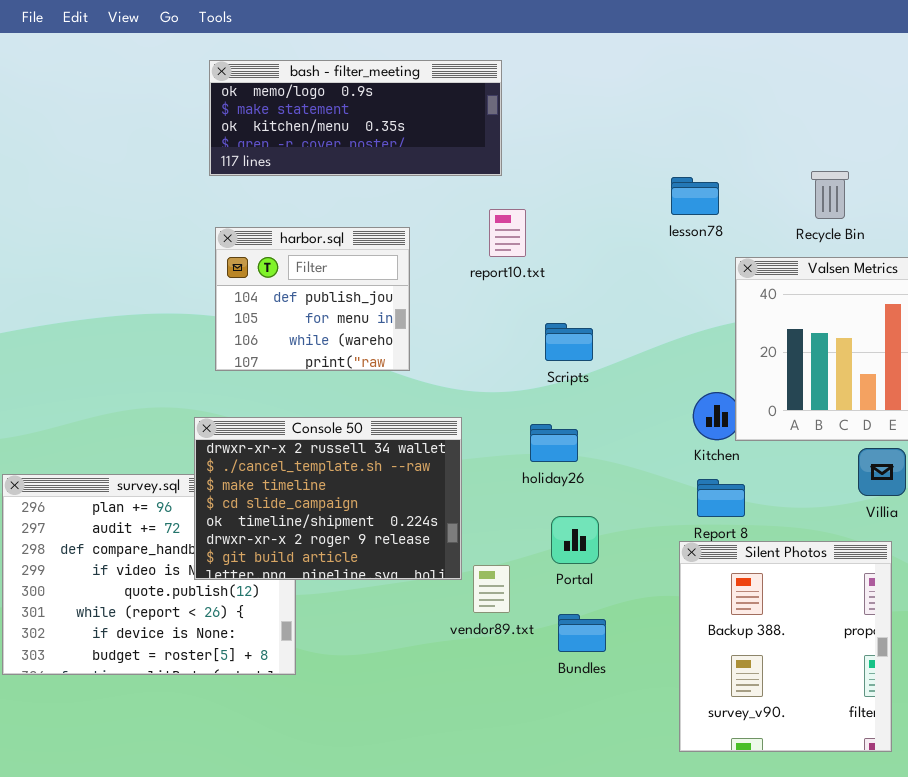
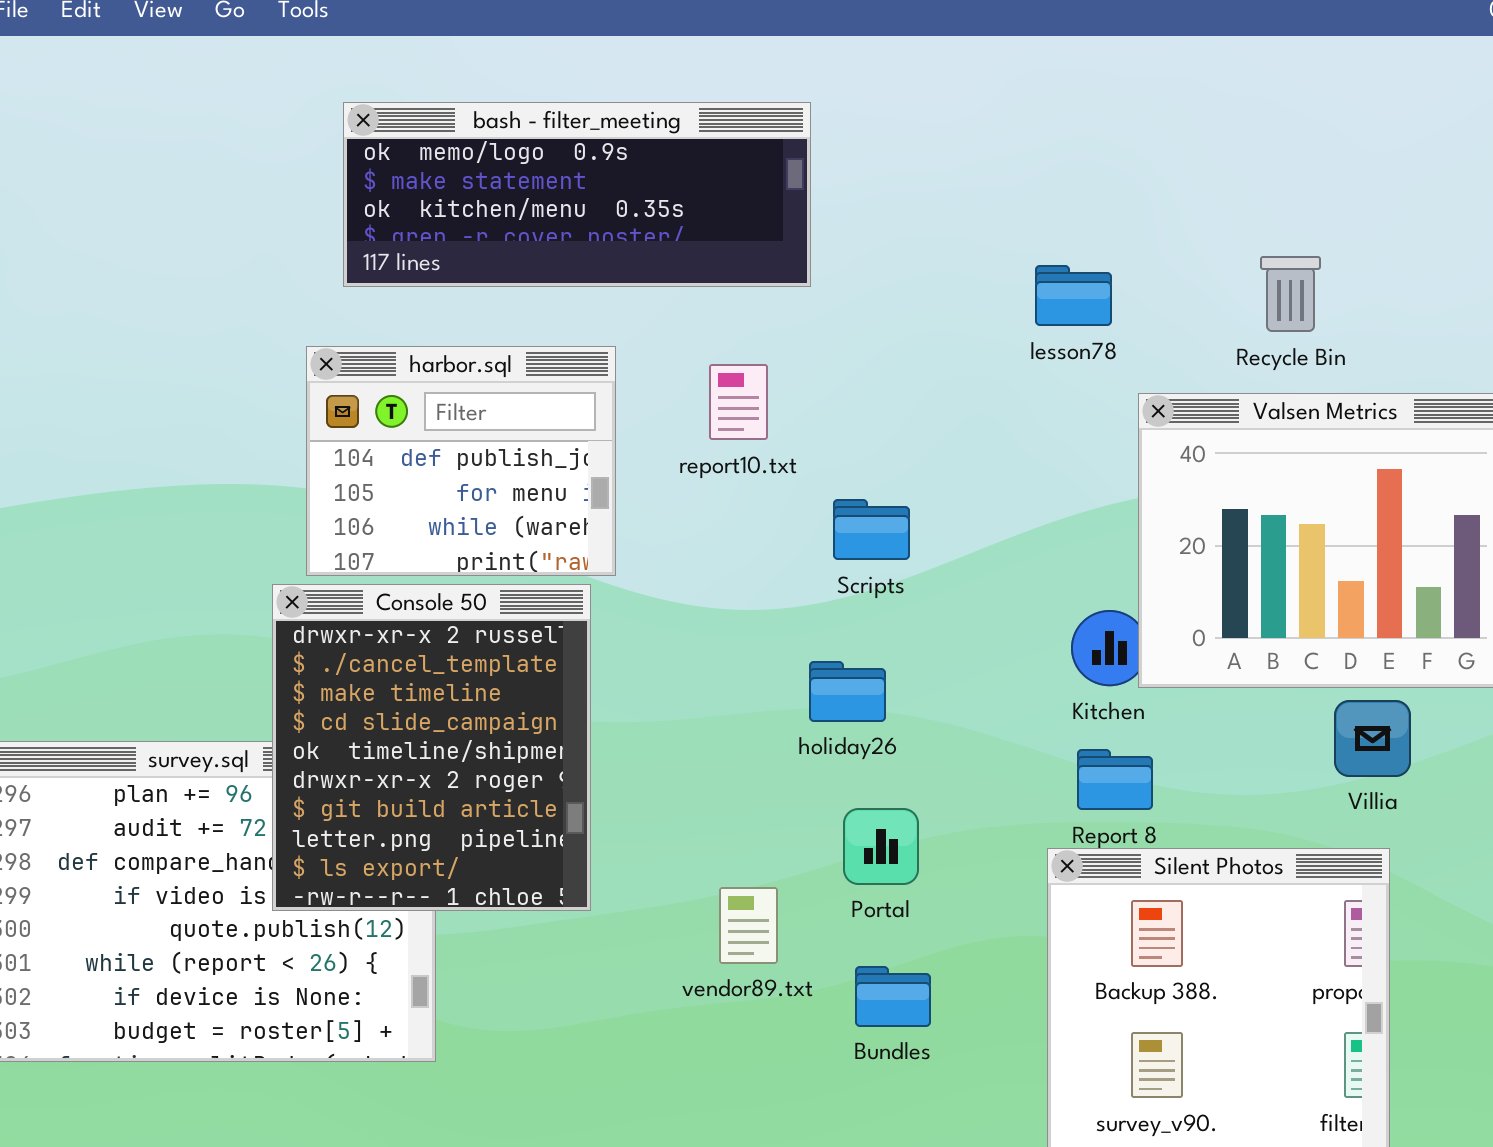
bash - filter_meeting: [209,60,502,176] -> [343,102,811,287], moved
report10.txt: [489,209,526,257] -> [709,364,768,440], moved
Console 50: [194,417,462,580] -> [272,584,591,911], resized

